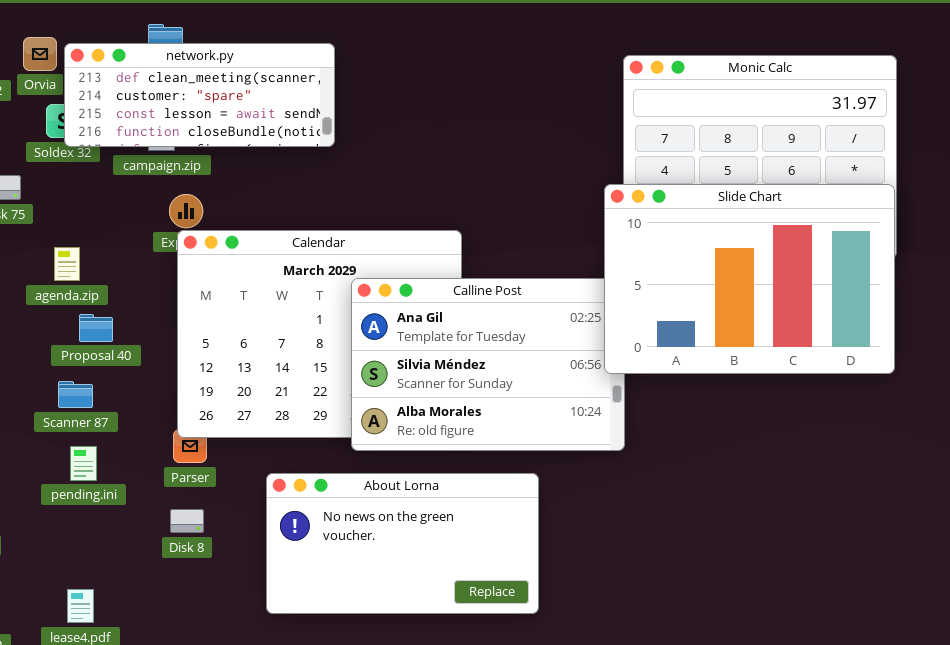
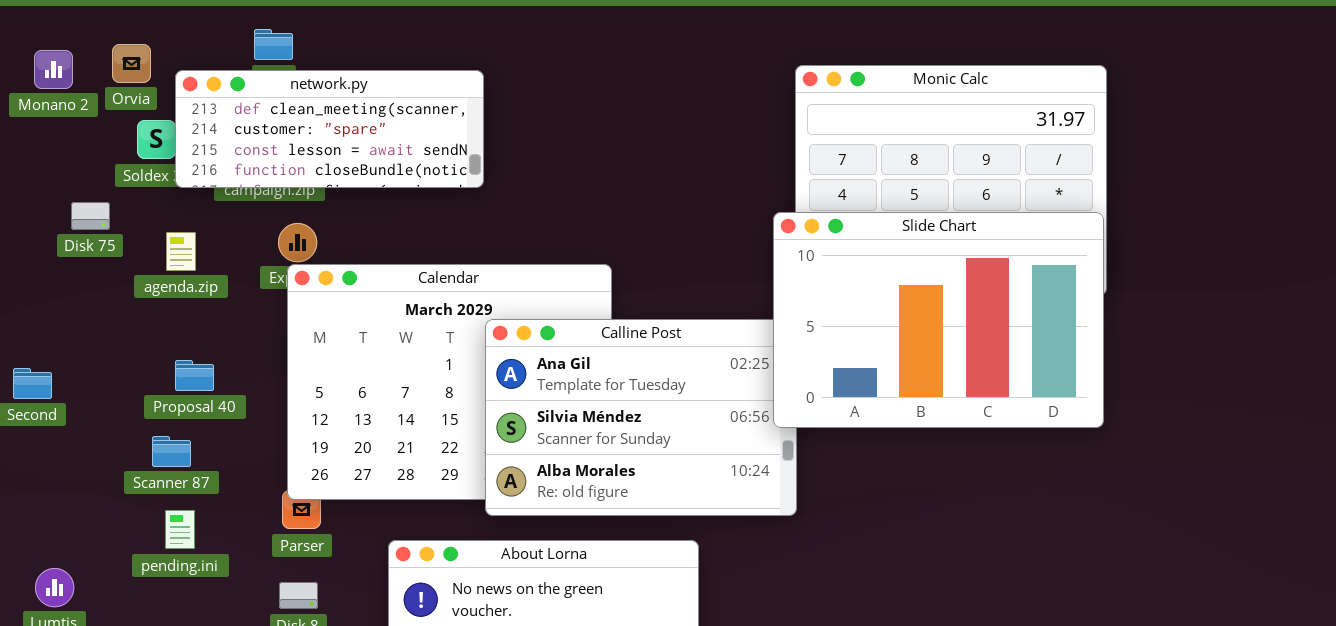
network.py: [64,43,335,147] -> [175,70,484,188], moved
agenda.zip: [54,247,80,281] -> [166,232,196,271], moved

